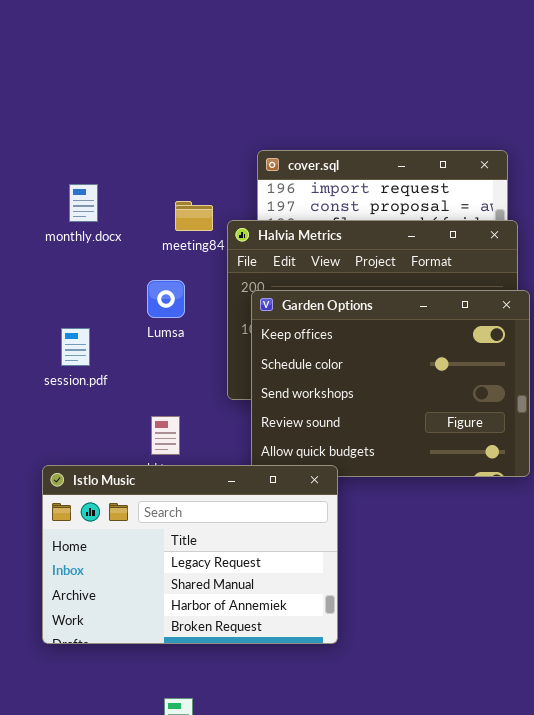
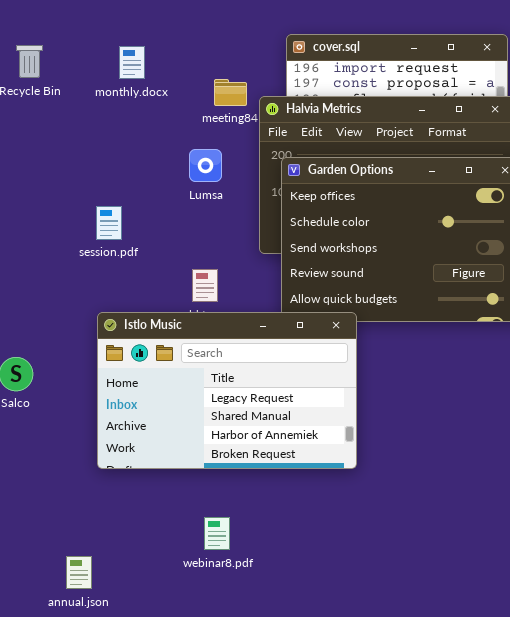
monthly.docx: [69,184,98,222] -> [119,46,145,79], moved
session.pdf: [61,328,90,366] -> [96,206,122,240], moved

